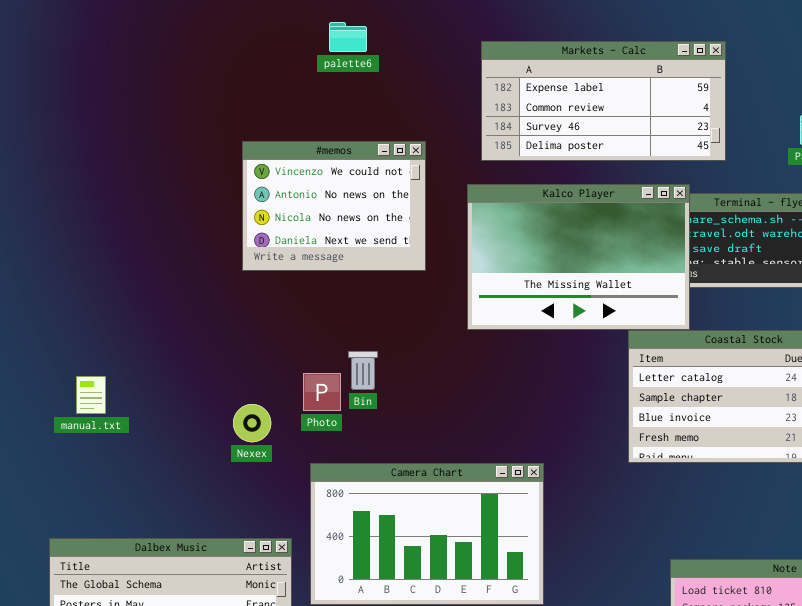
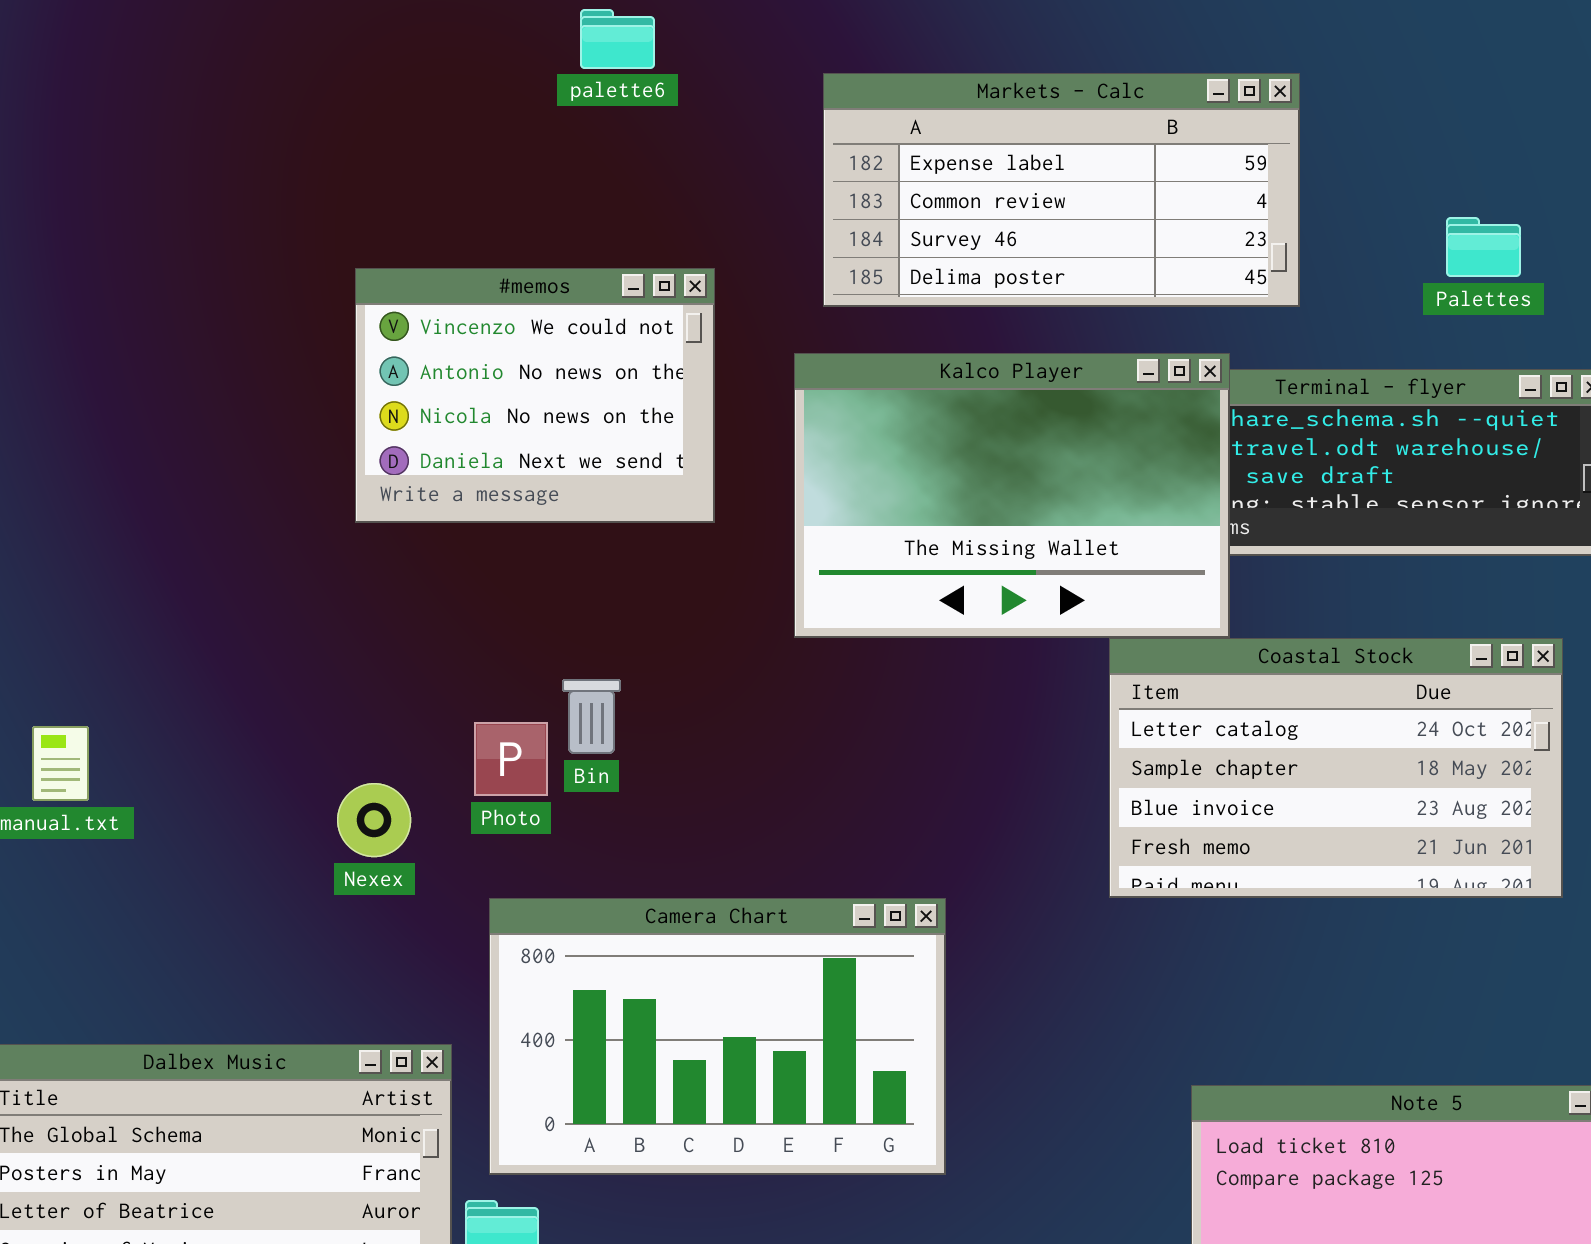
palette6: [329,22,367,52] -> [580,9,655,69], moved

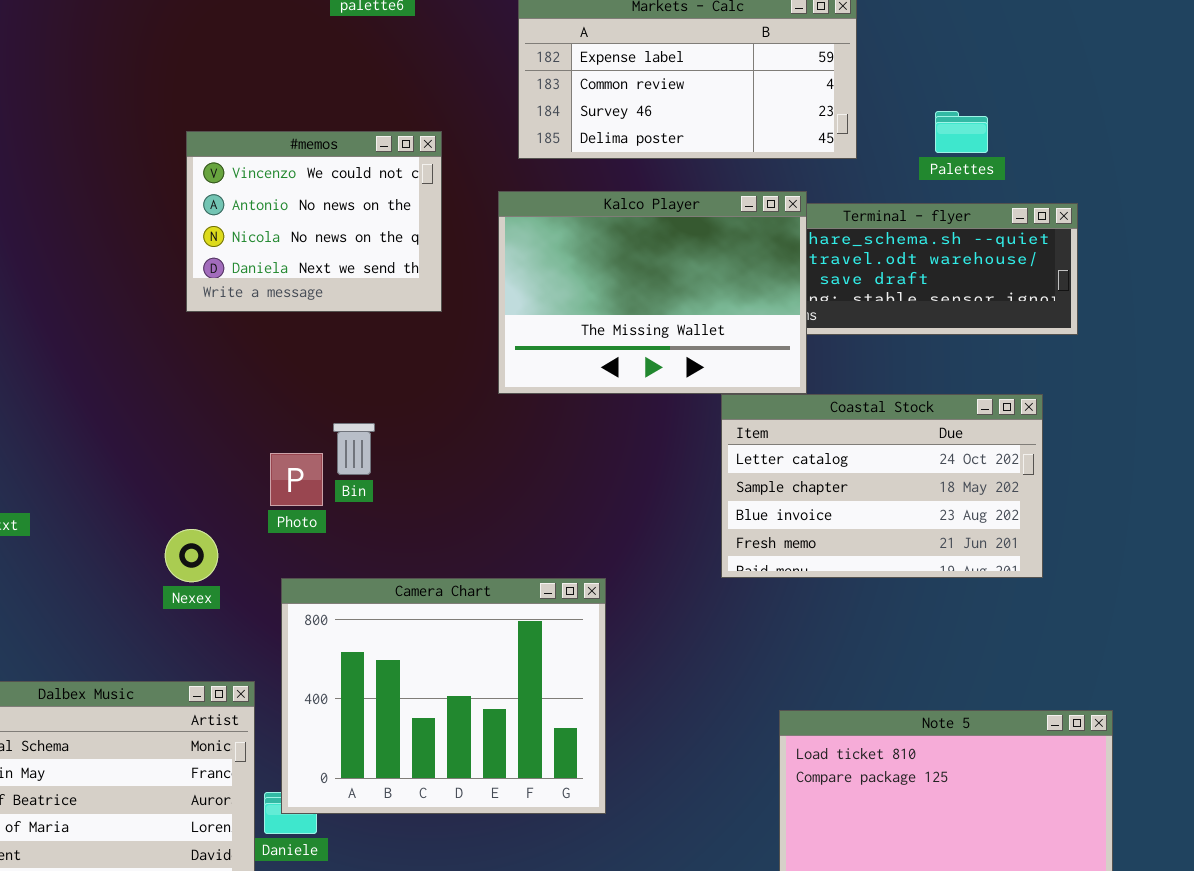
Palettes: [1446,217,1521,277] -> [935,111,988,153], moved
Nexex: [337,783,411,857] -> [165,529,218,582], moved
Camera Chart: [489,898,946,1175] -> [281,578,606,814], resized

